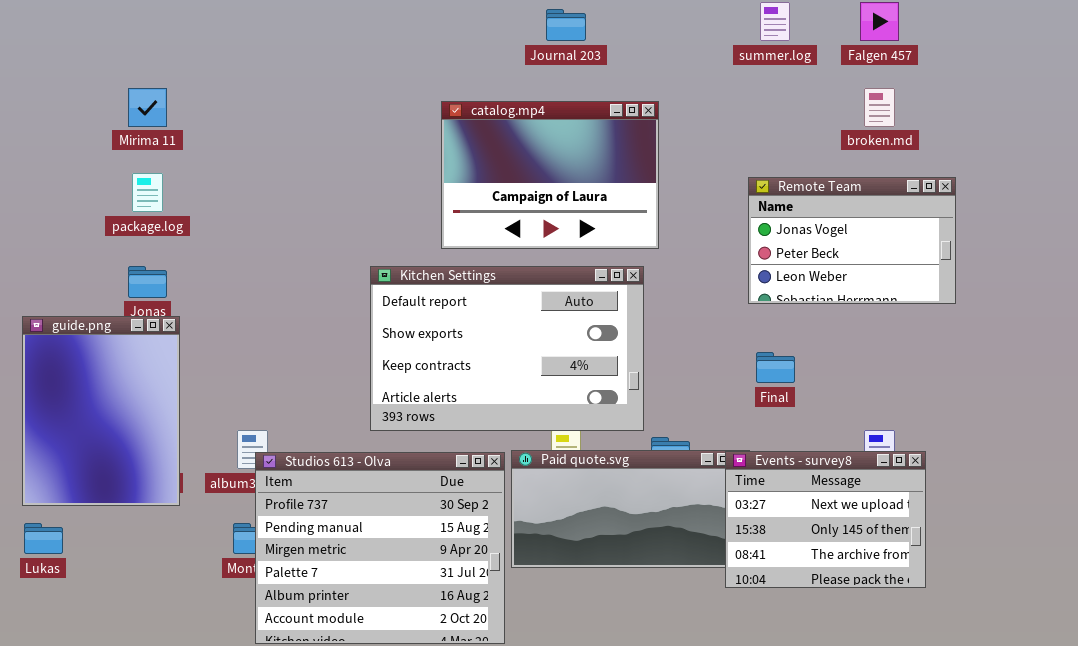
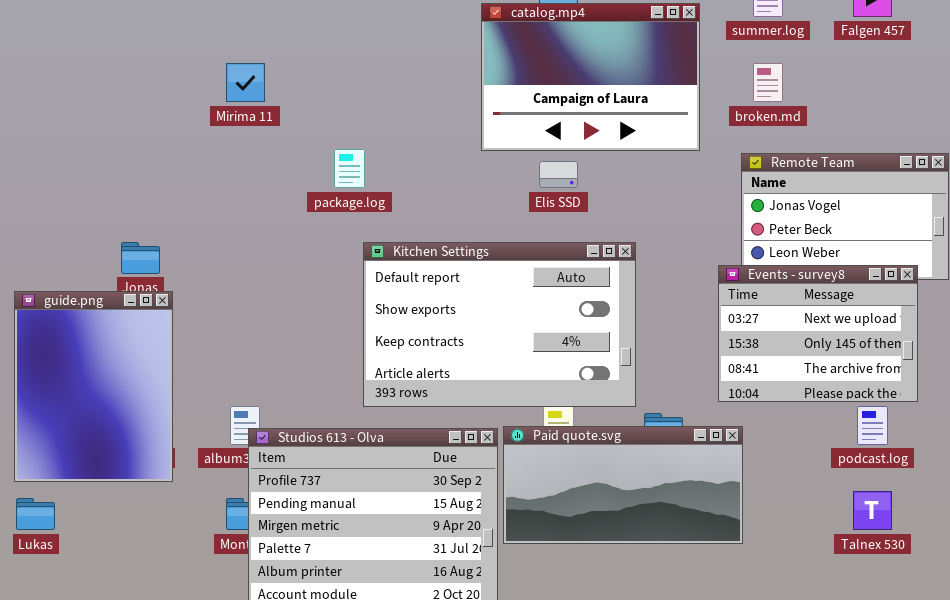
Mirima 11: [128,88,167,127] -> [226,63,265,102], moved
broken.md: [864,88,895,127] -> [753,63,783,102], moved
catalog.mp4: [441,101,659,249] -> [481,3,700,151], moved
package.log: [132,173,163,212] -> [334,149,365,188], moved
Events - survey8: [725,451,926,588] -> [718,265,918,402], moved

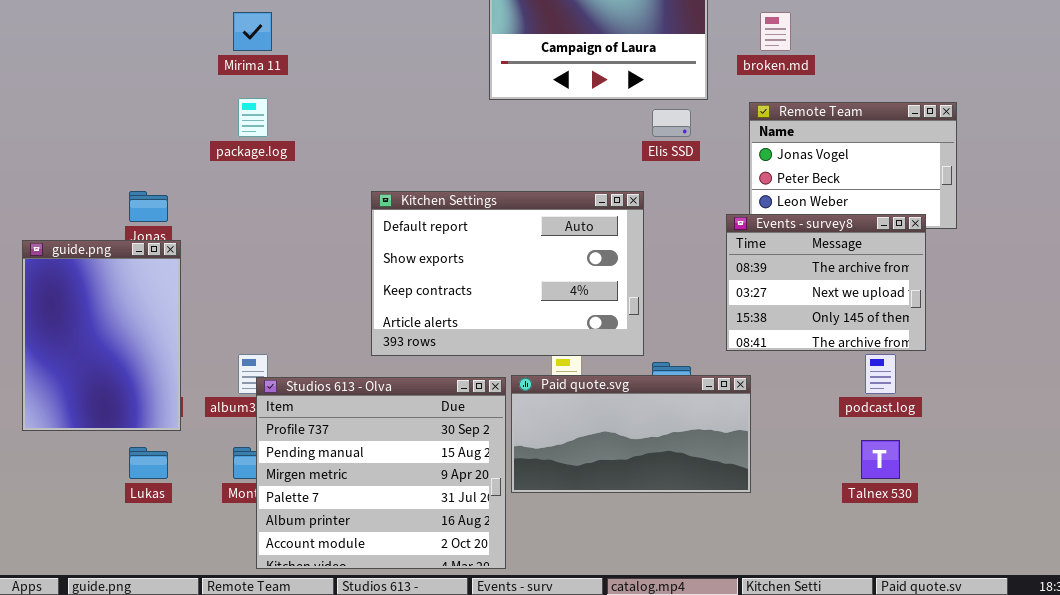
package.log: [334,149,365,188] -> [238,98,268,137], moved
Elis SSD: [539,161,578,188] -> [652,109,691,137], moved
Events - survey8: [718,265,918,402] -> [726,214,926,351], scrolled up 1 row
Lukas: [16,498,55,530] -> [129,447,168,479], moved

